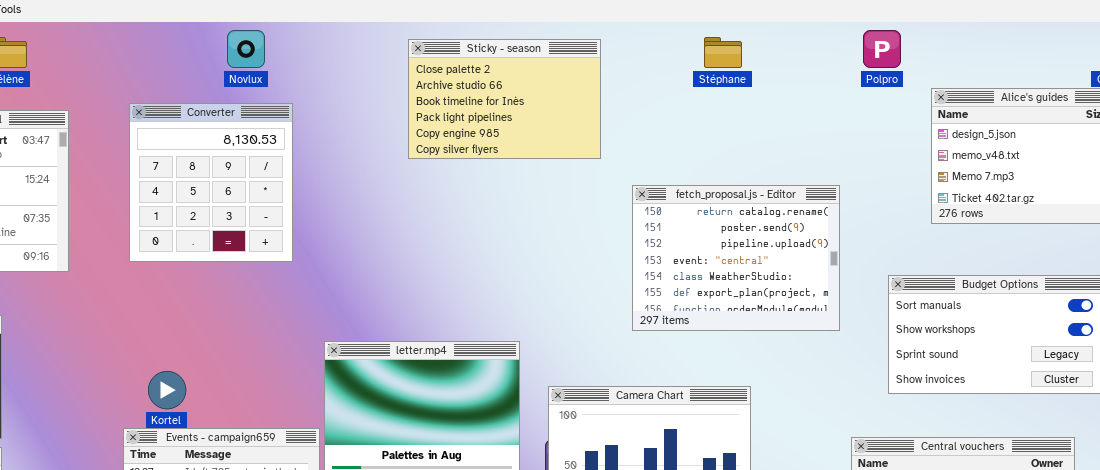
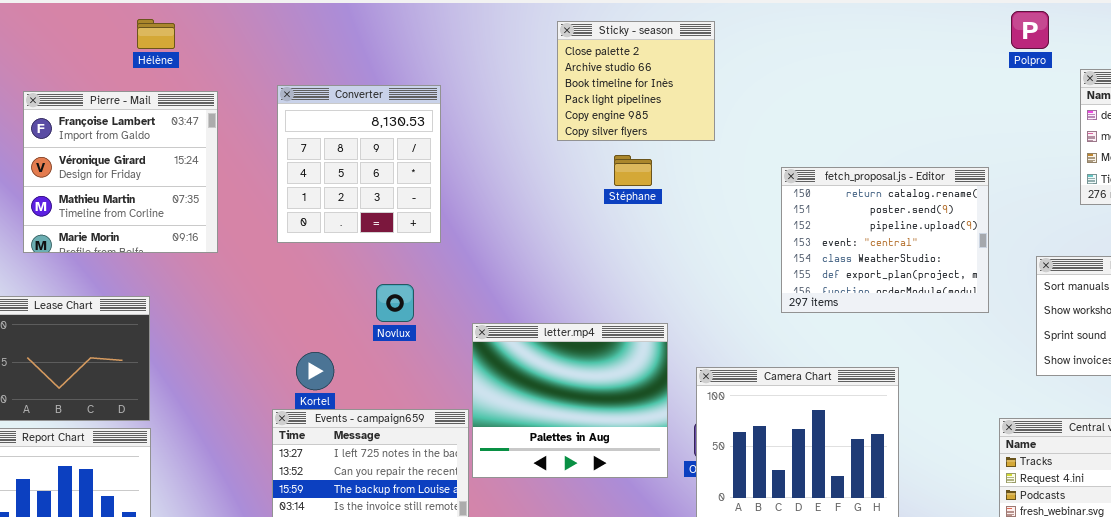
Novlux: [227,30,265,68] -> [376,284,414,322], moved
Stéphane: [704,37,742,68] -> [614,155,652,186], moved
Sticky - season: [408,39,601,159] -> [557,21,715,141], resized

